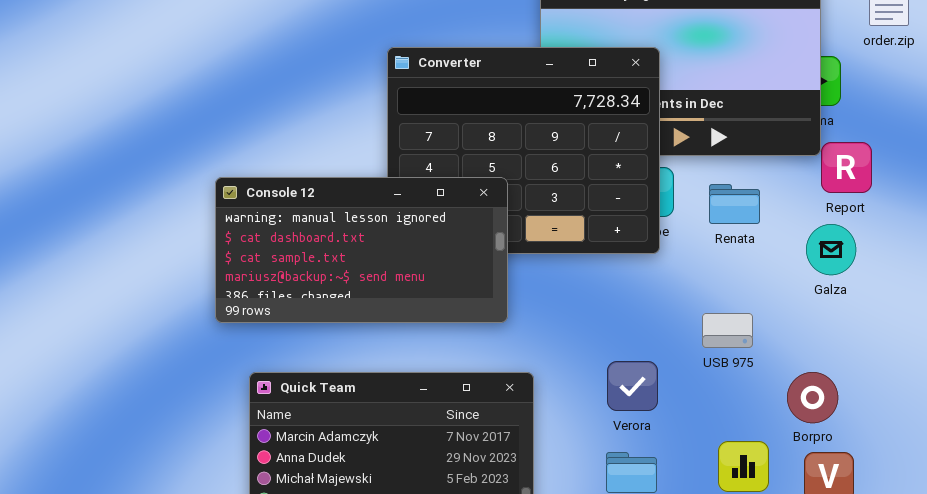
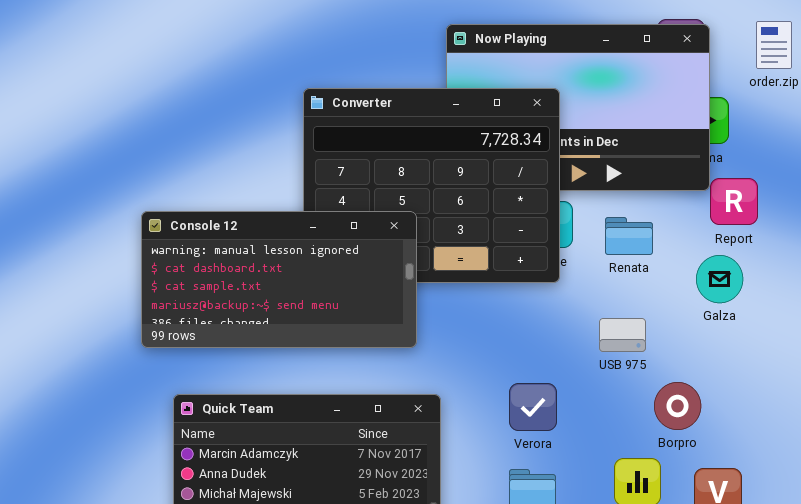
USB 975: [702,313,753,348] -> [599,318,646,352], moved
Borpro: [787,372,838,423] -> [654,382,701,430], moved

